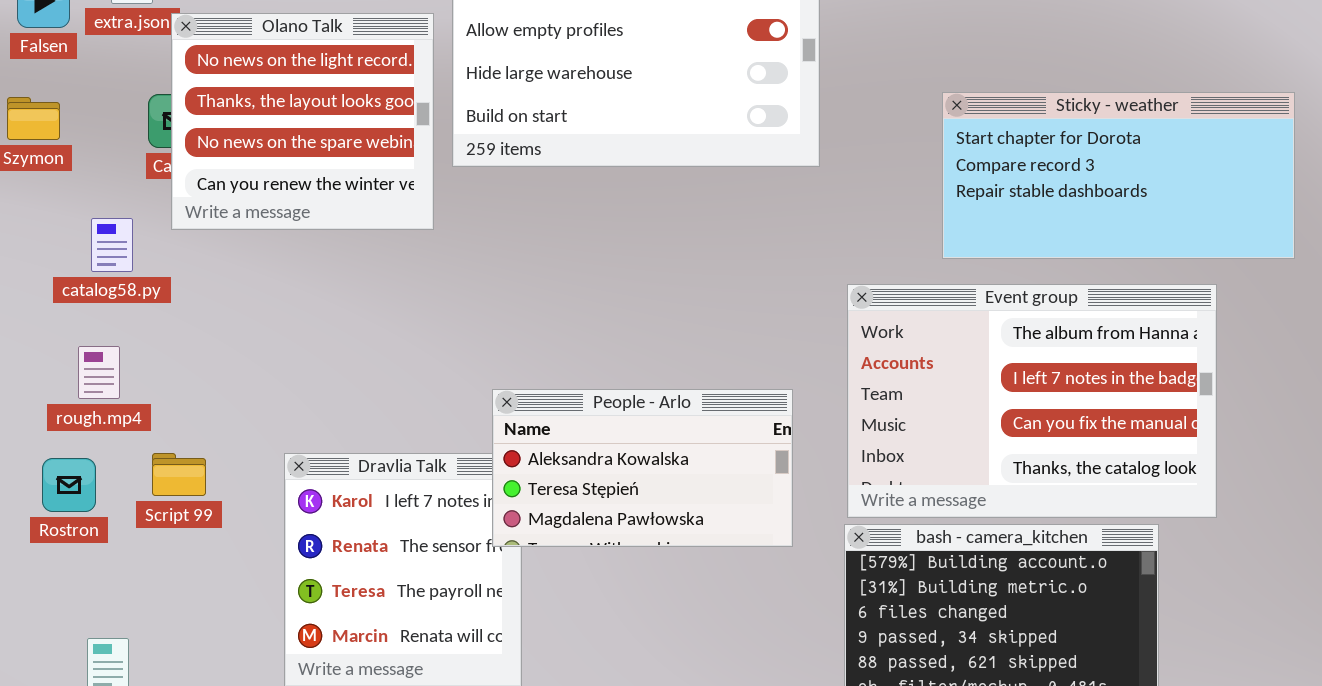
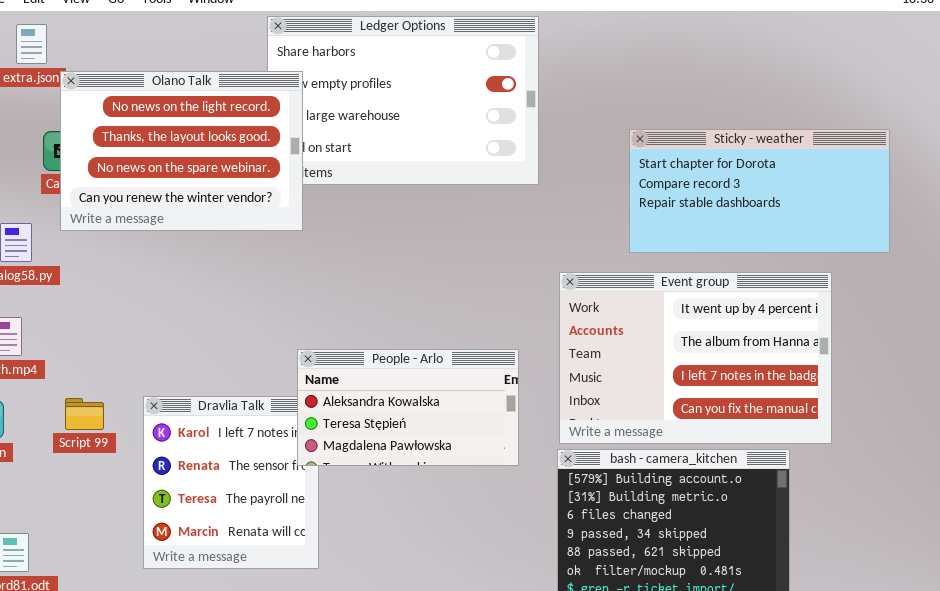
Olano Talk: [171,13,434,230] -> [60,71,303,231], resized
Event group: [847,284,1217,518] -> [559,272,832,444], scrolled up 1 row
Script 99: [152,453,206,496] -> [65,398,104,430], moved

